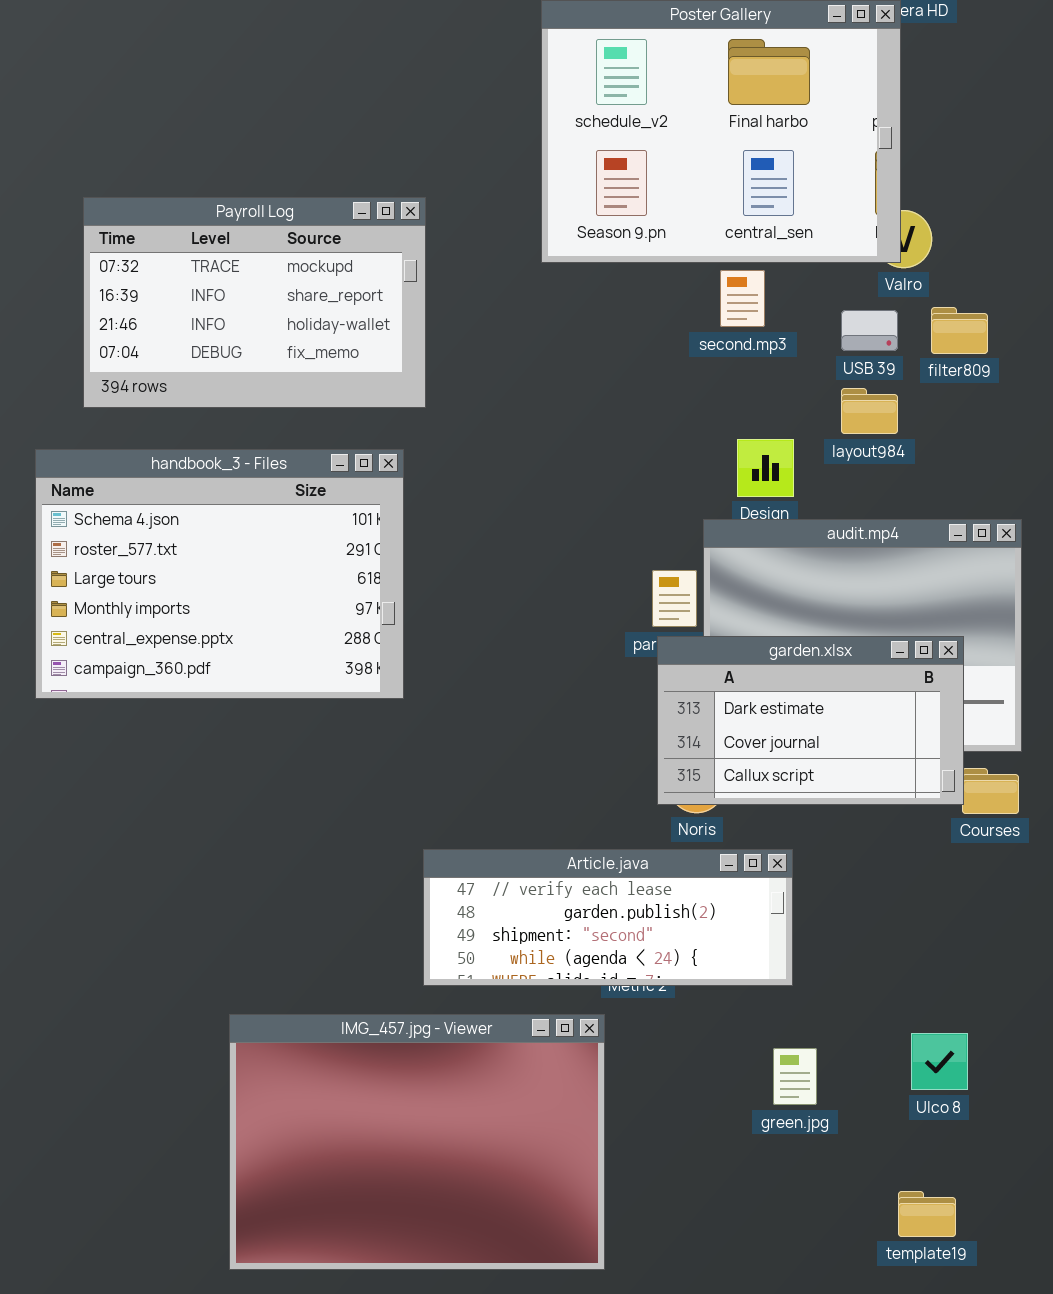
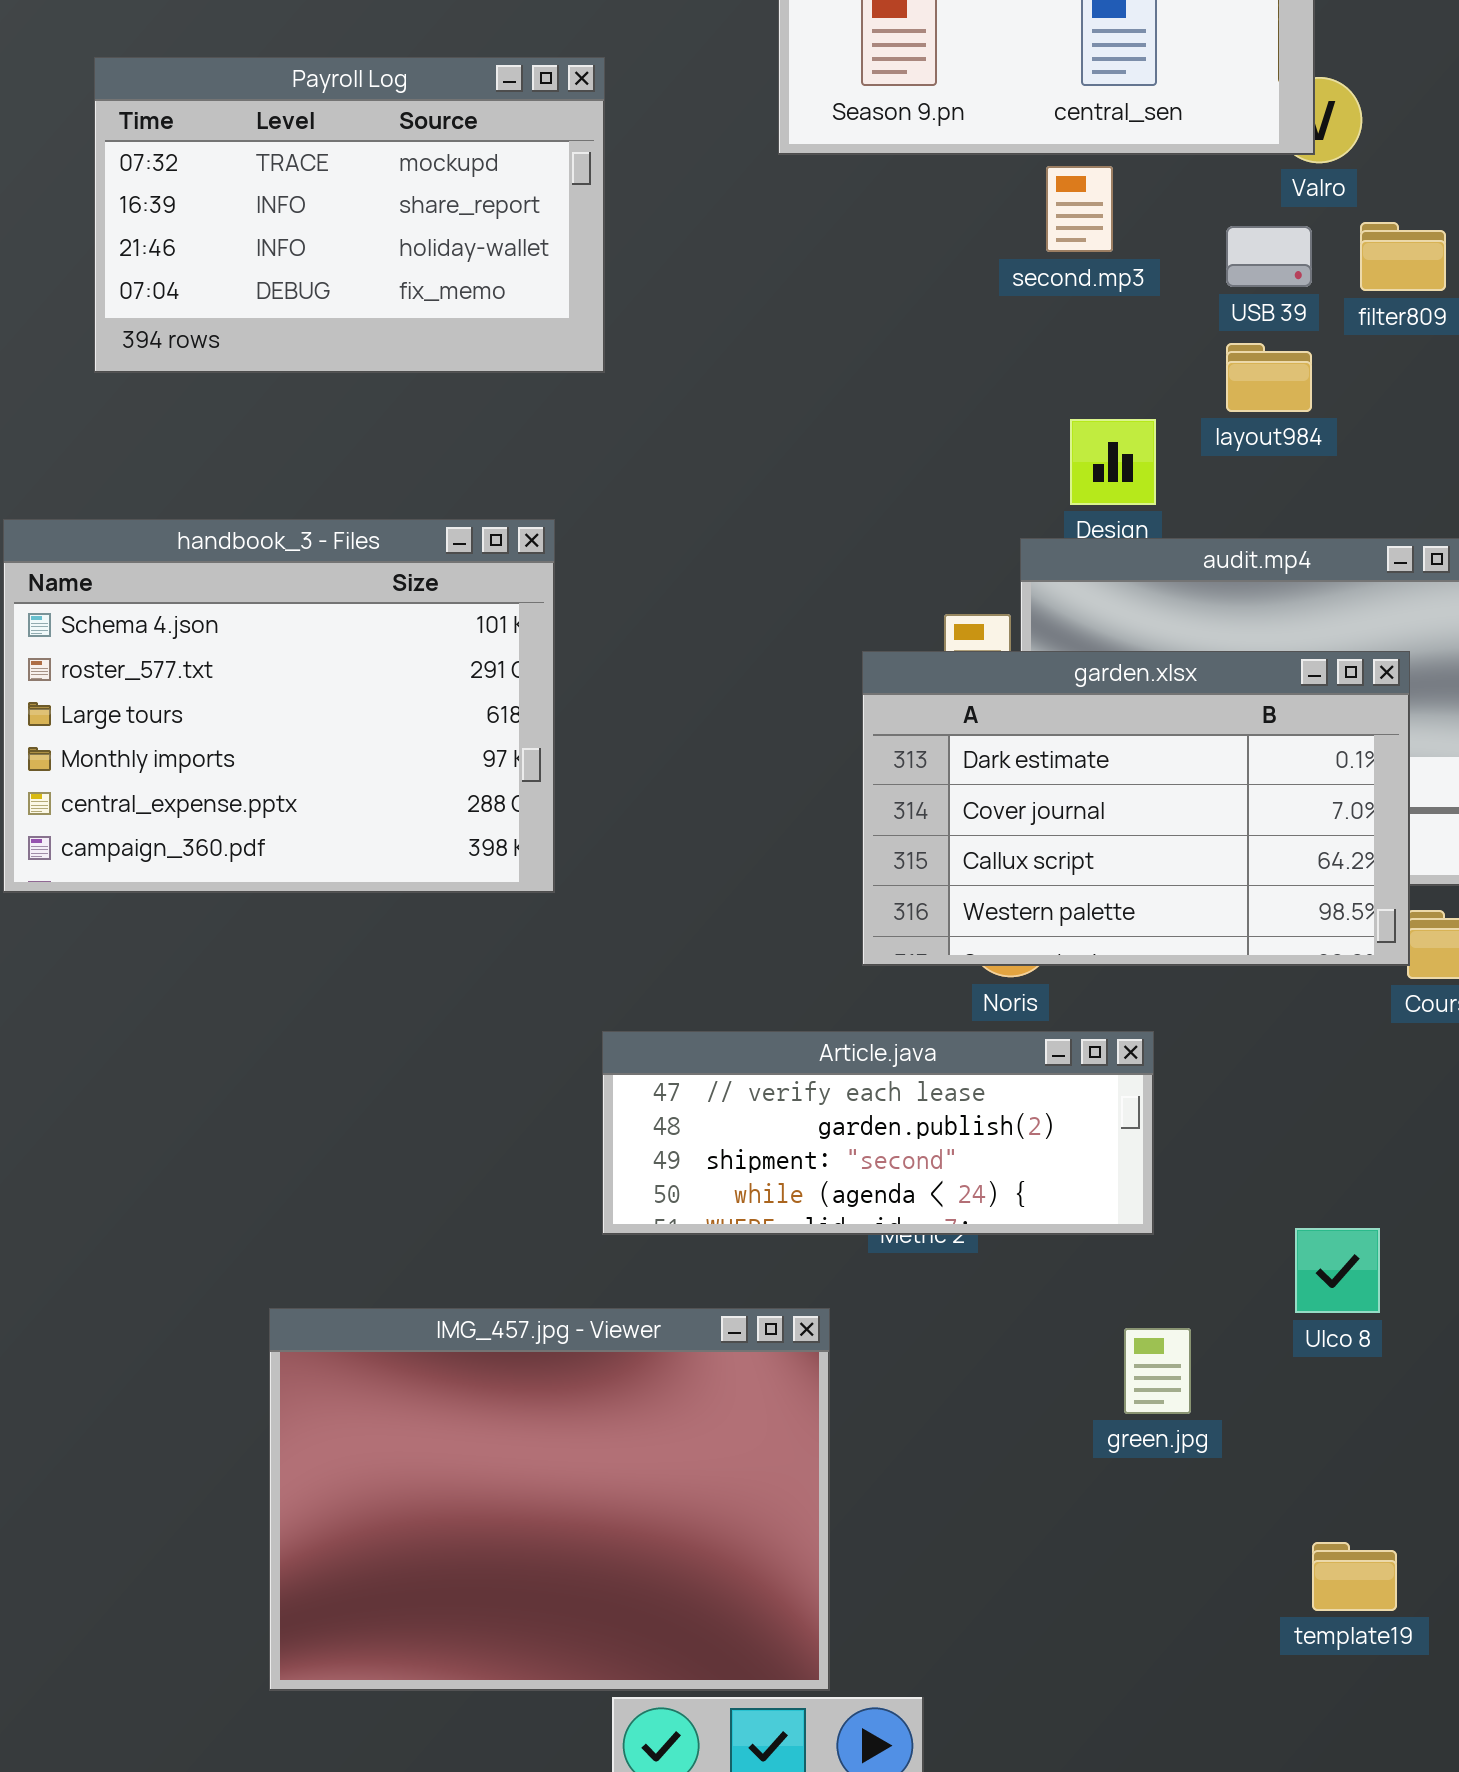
handbook_3 - Files: [35,449,404,699] -> [3,519,555,893], moved
garden.xlsx: [657,636,964,805] -> [862,651,1410,966], resized
IMG_457.jpg - Viewer: [229,1014,605,1270] -> [269,1308,830,1691], moved
Ulco 8: [911,1033,968,1090] -> [1295,1228,1380,1313], moved

